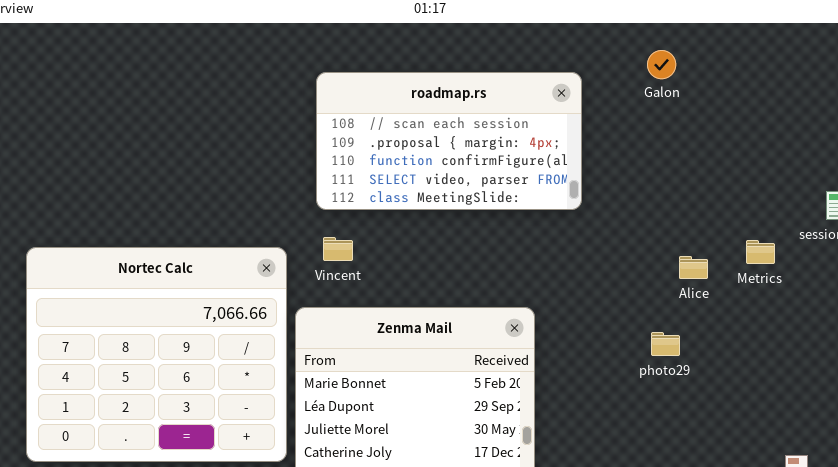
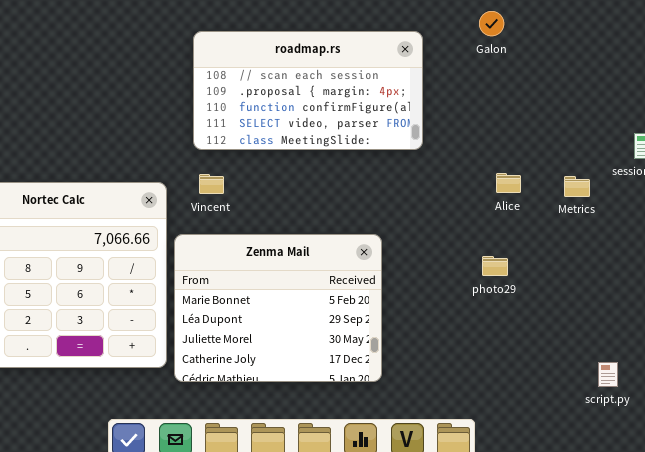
Alice: [679,256,708,279] -> [496,173,521,193], moved

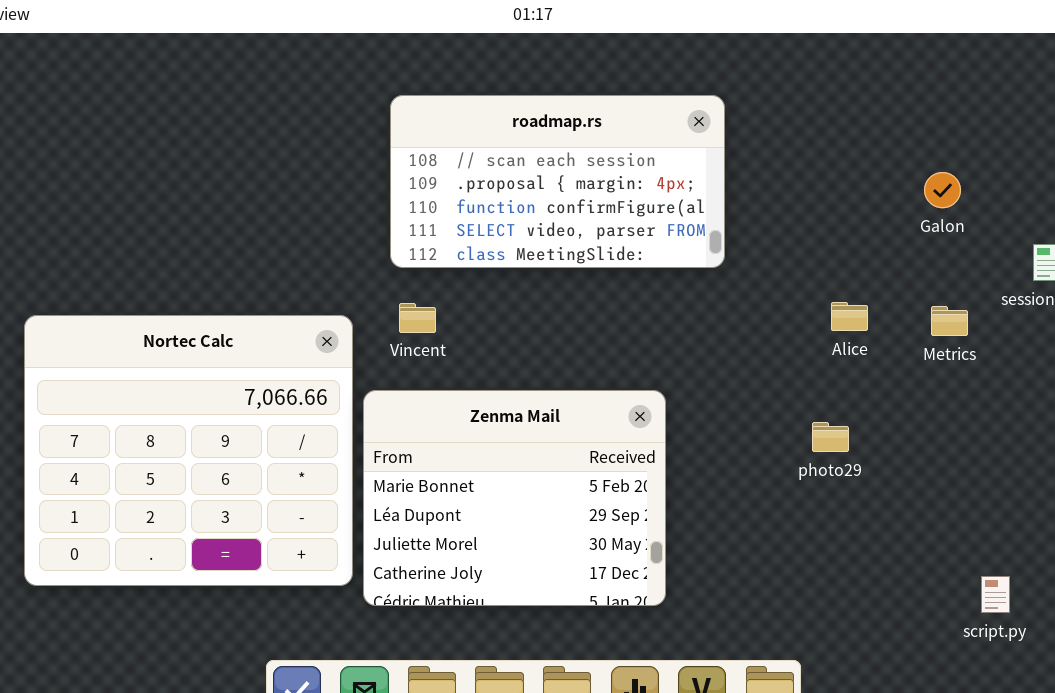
Galon: [479,11,504,36] -> [924,172,961,208], moved

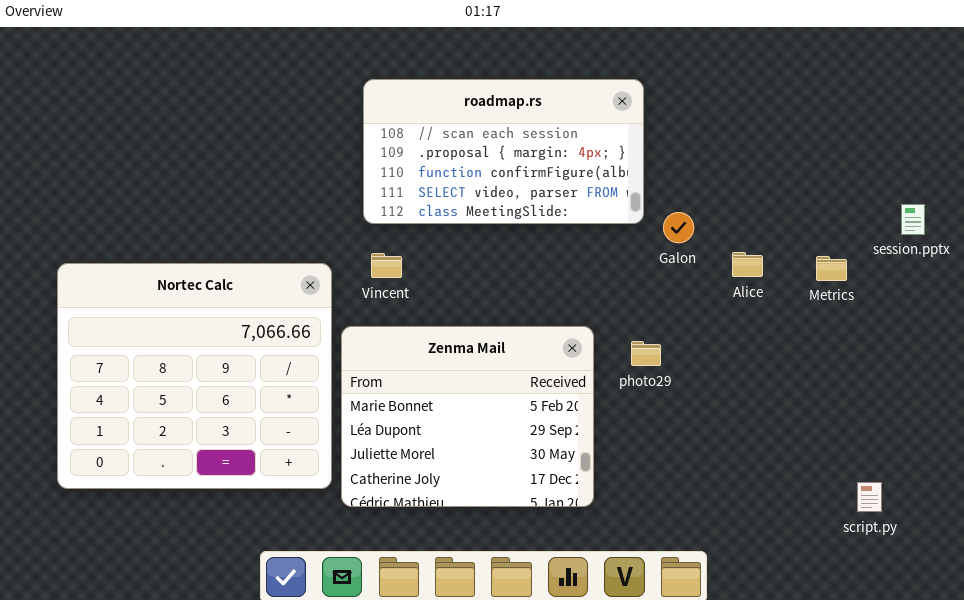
Galon: [924,172,961,208] -> [663,212,694,243], moved
photo29: [812,422,849,452] -> [631,341,661,366], moved

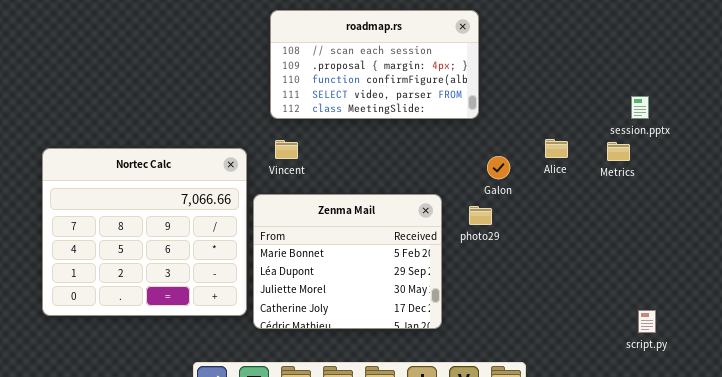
session.pptx: [901,204,925,235] -> [631,96,649,119], moved
Galon: [663,212,694,243] -> [487,156,510,179], moved

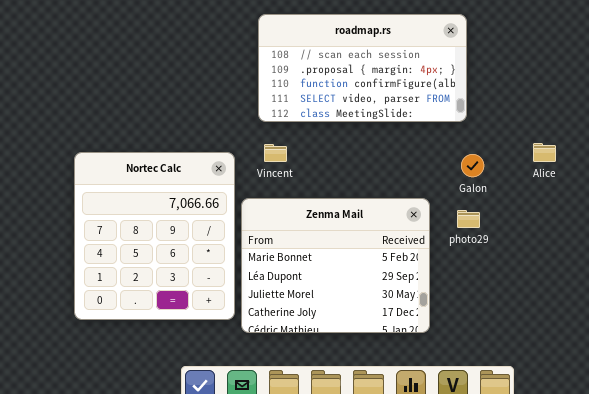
Nortec Calc: [42,148,247,316] -> [74,152,235,320], resized
Galon: [487,156,510,179] -> [461,154,484,177], moved

